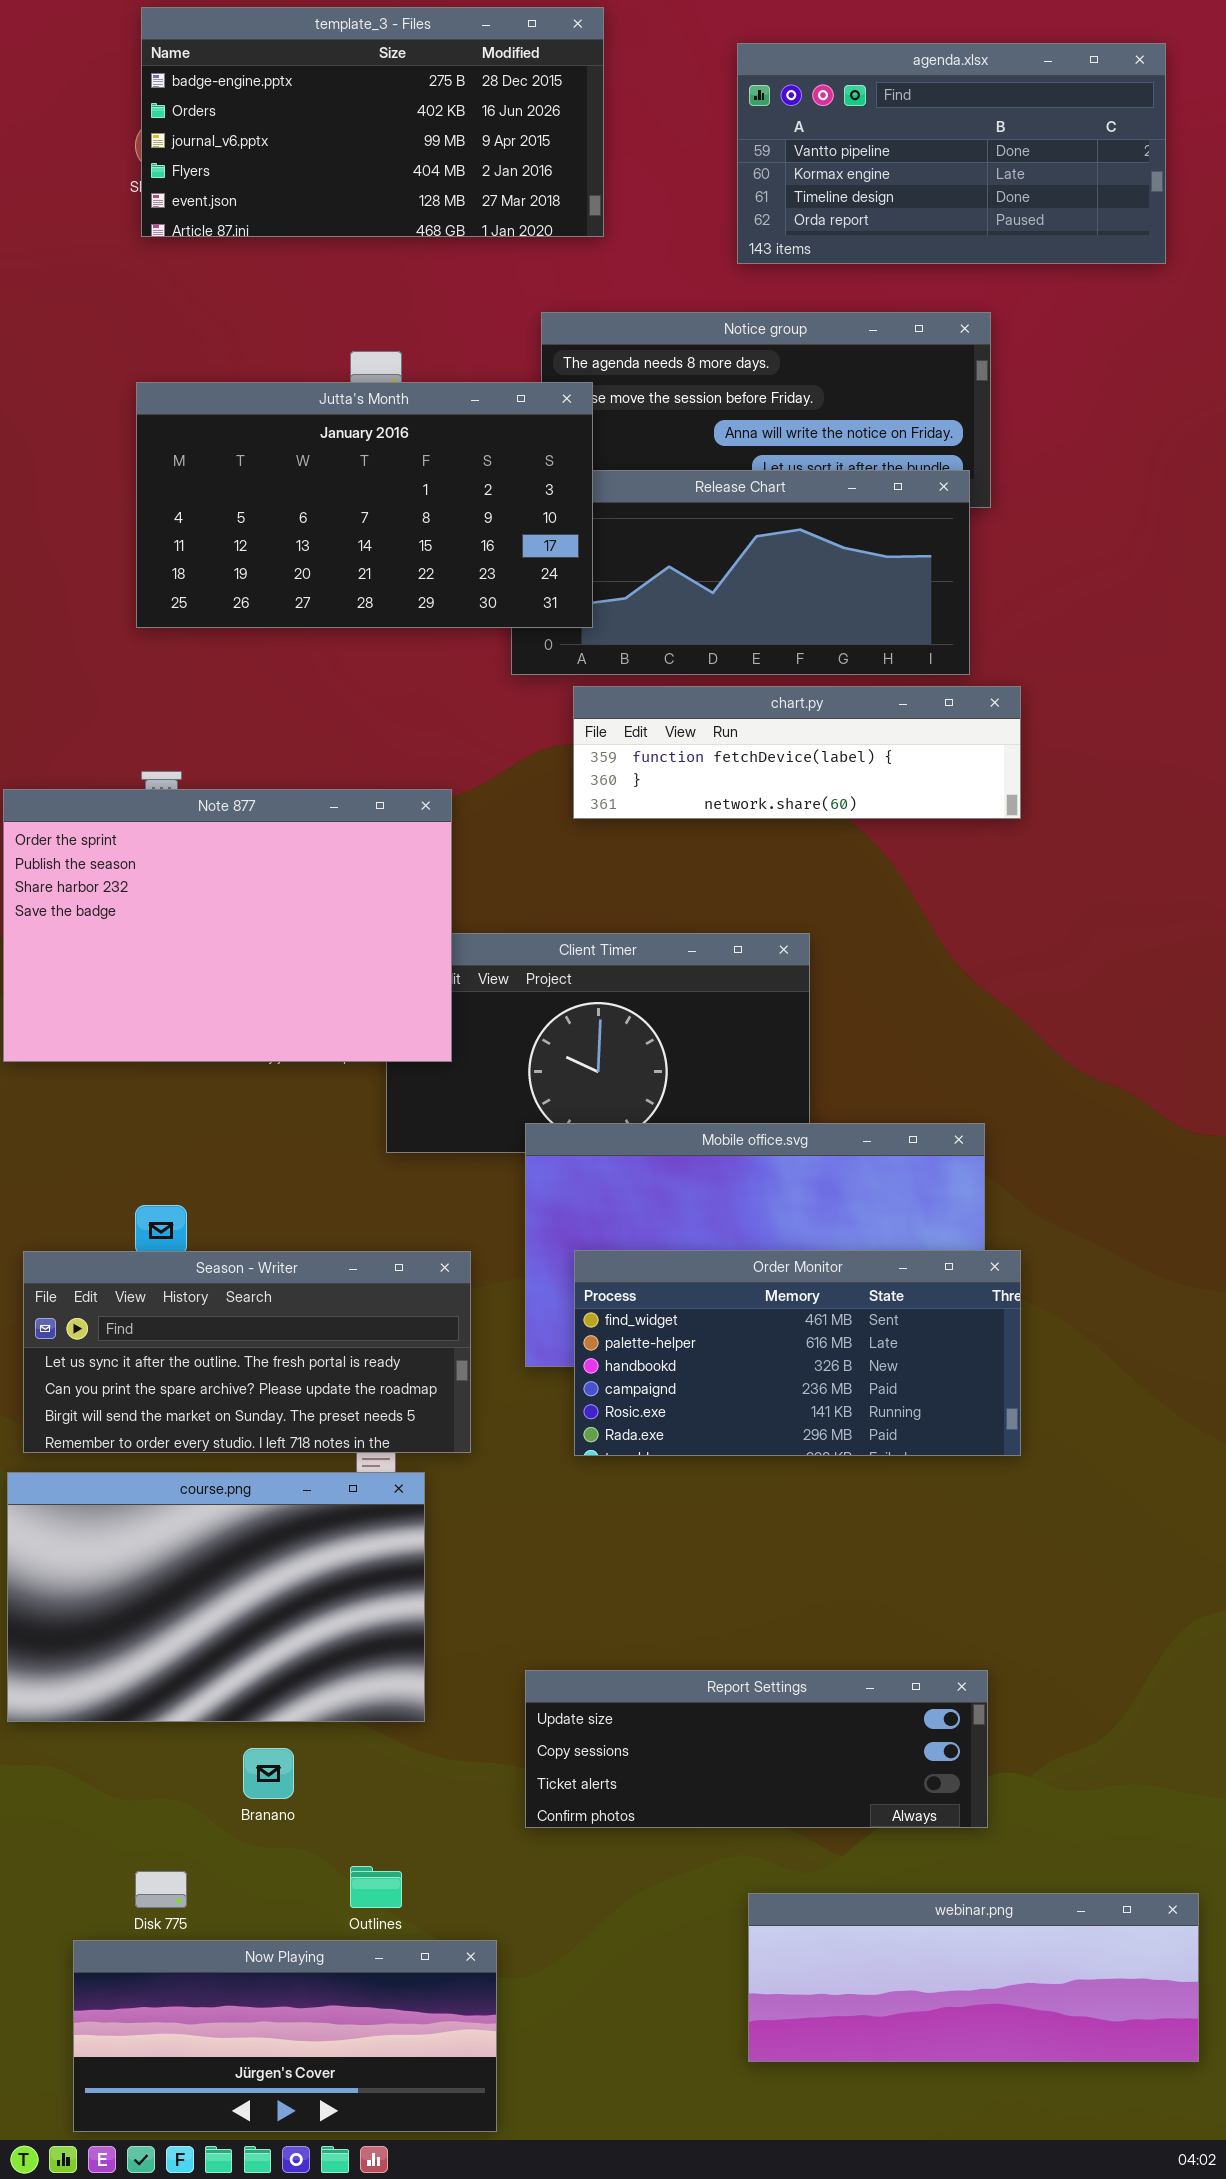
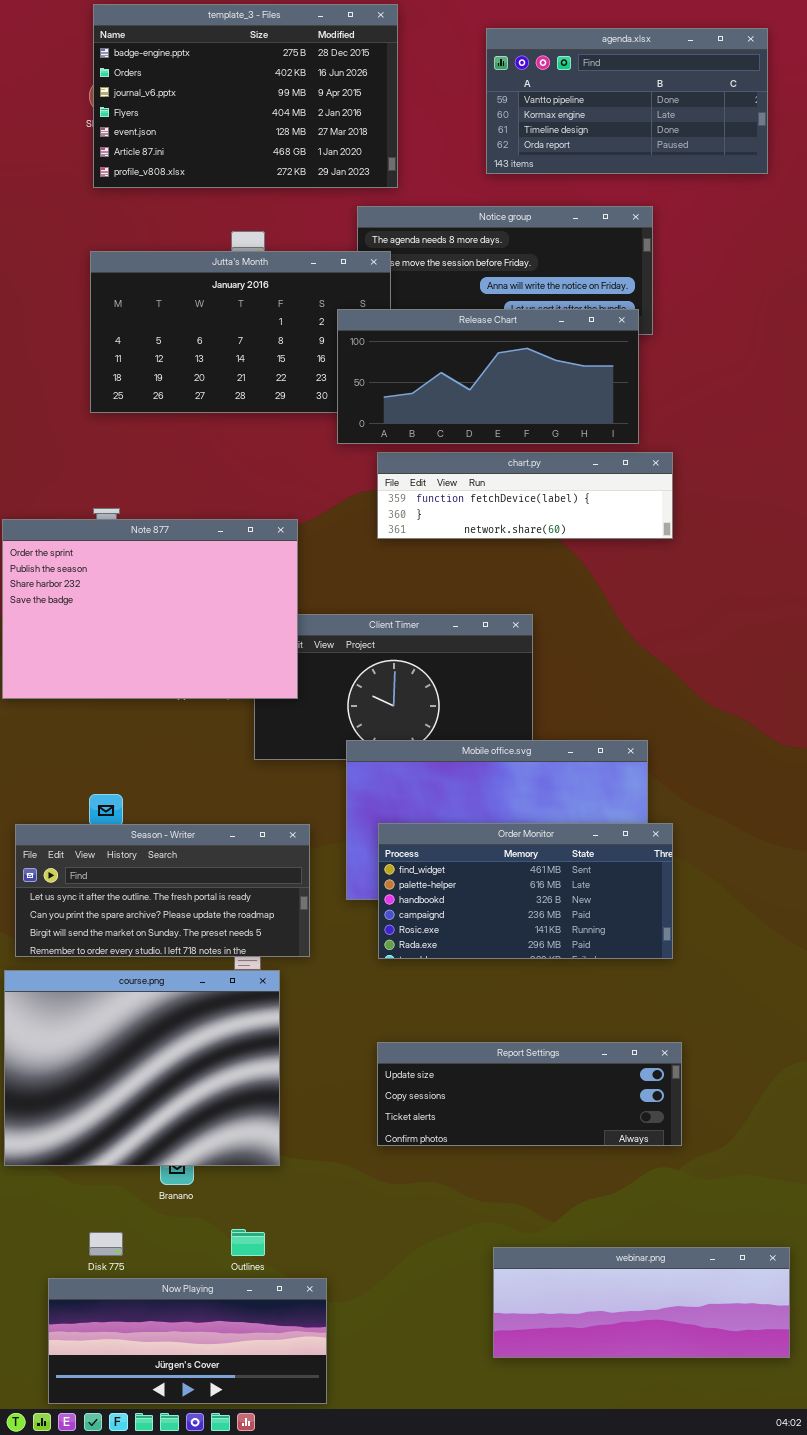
template_3 - Files: [141,7,604,237] -> [93,4,398,188], resized
Release Chart: [511,470,970,675] -> [337,309,639,444], raised
course.png: [7,1472,425,1722] -> [4,970,280,1166], resized
Report Settings: [525,1670,988,1828] -> [377,1042,682,1146], moved

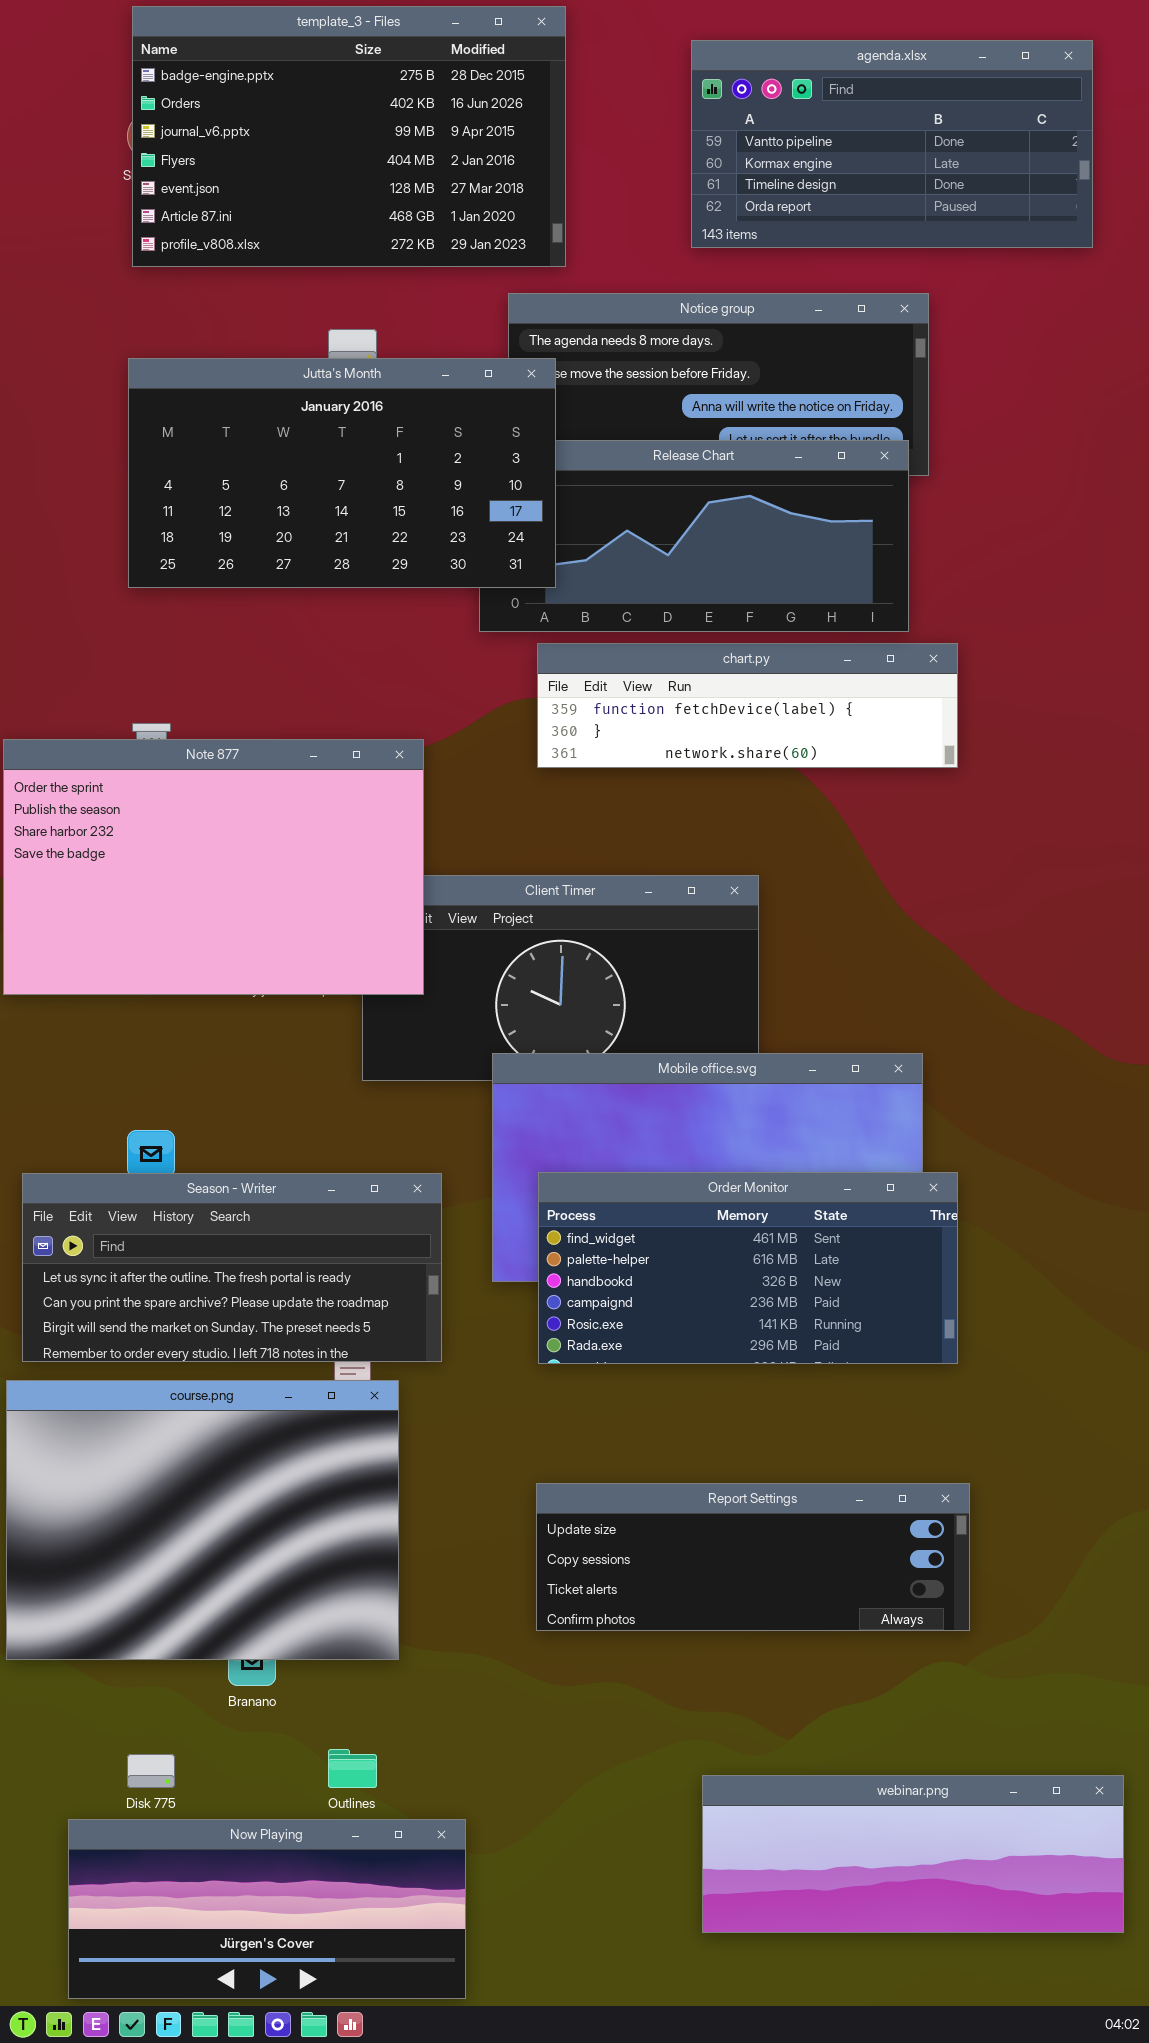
Jutta's Month: [90,251,391,413] -> [128,358,556,588], raised

